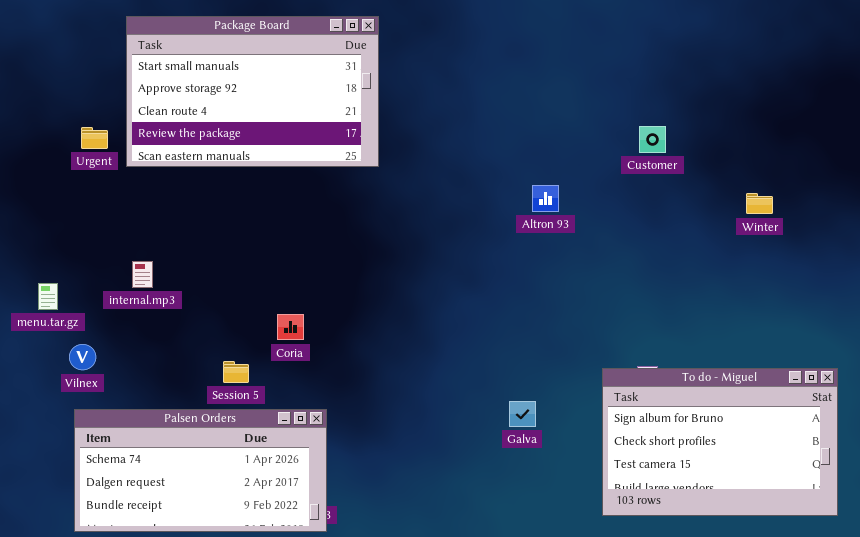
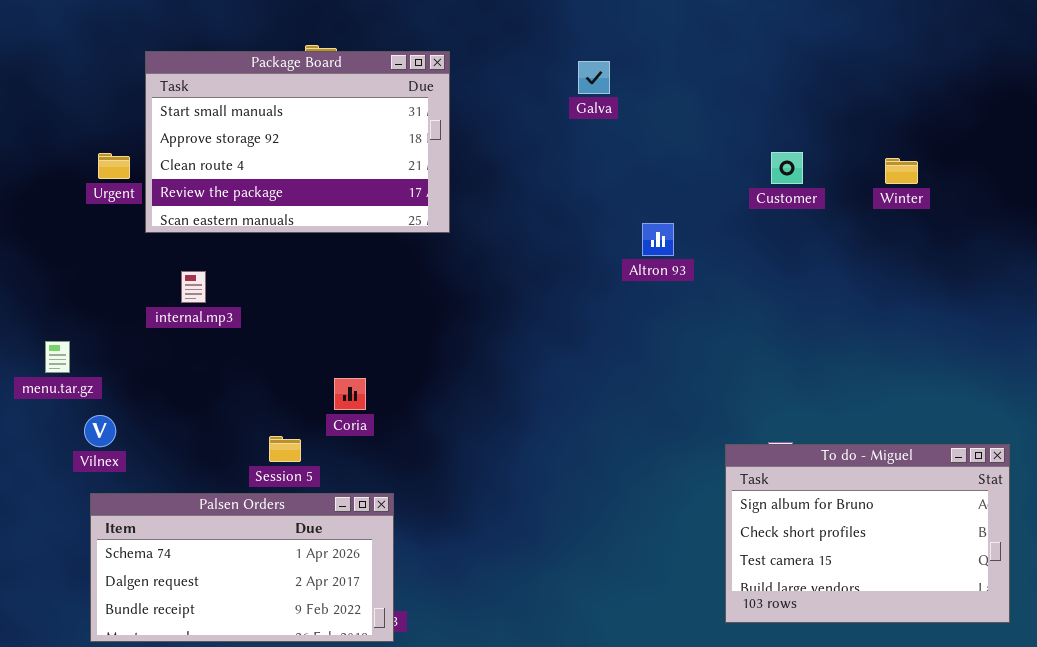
Package Board: [126,16,379,167] -> [145,51,450,233], moved
Winter: [746,193,773,214] -> [885,158,918,184], moved
internal.mp3: [132,261,153,288] -> [181,271,206,303], moved
Galva: [509,401,536,427] -> [578,61,610,94], moved

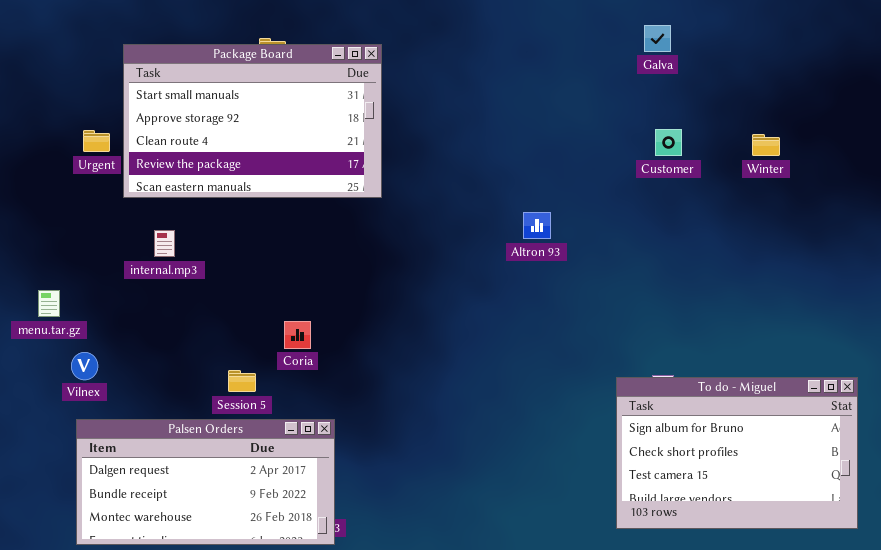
Galva: [578,61,610,94] -> [644,25,671,52], moved
Altron 93: [642,223,674,256] -> [523,212,551,239], moved
Palsen Orders: [90,493,394,642] -> [76,419,335,545], scrolled down 1 row

